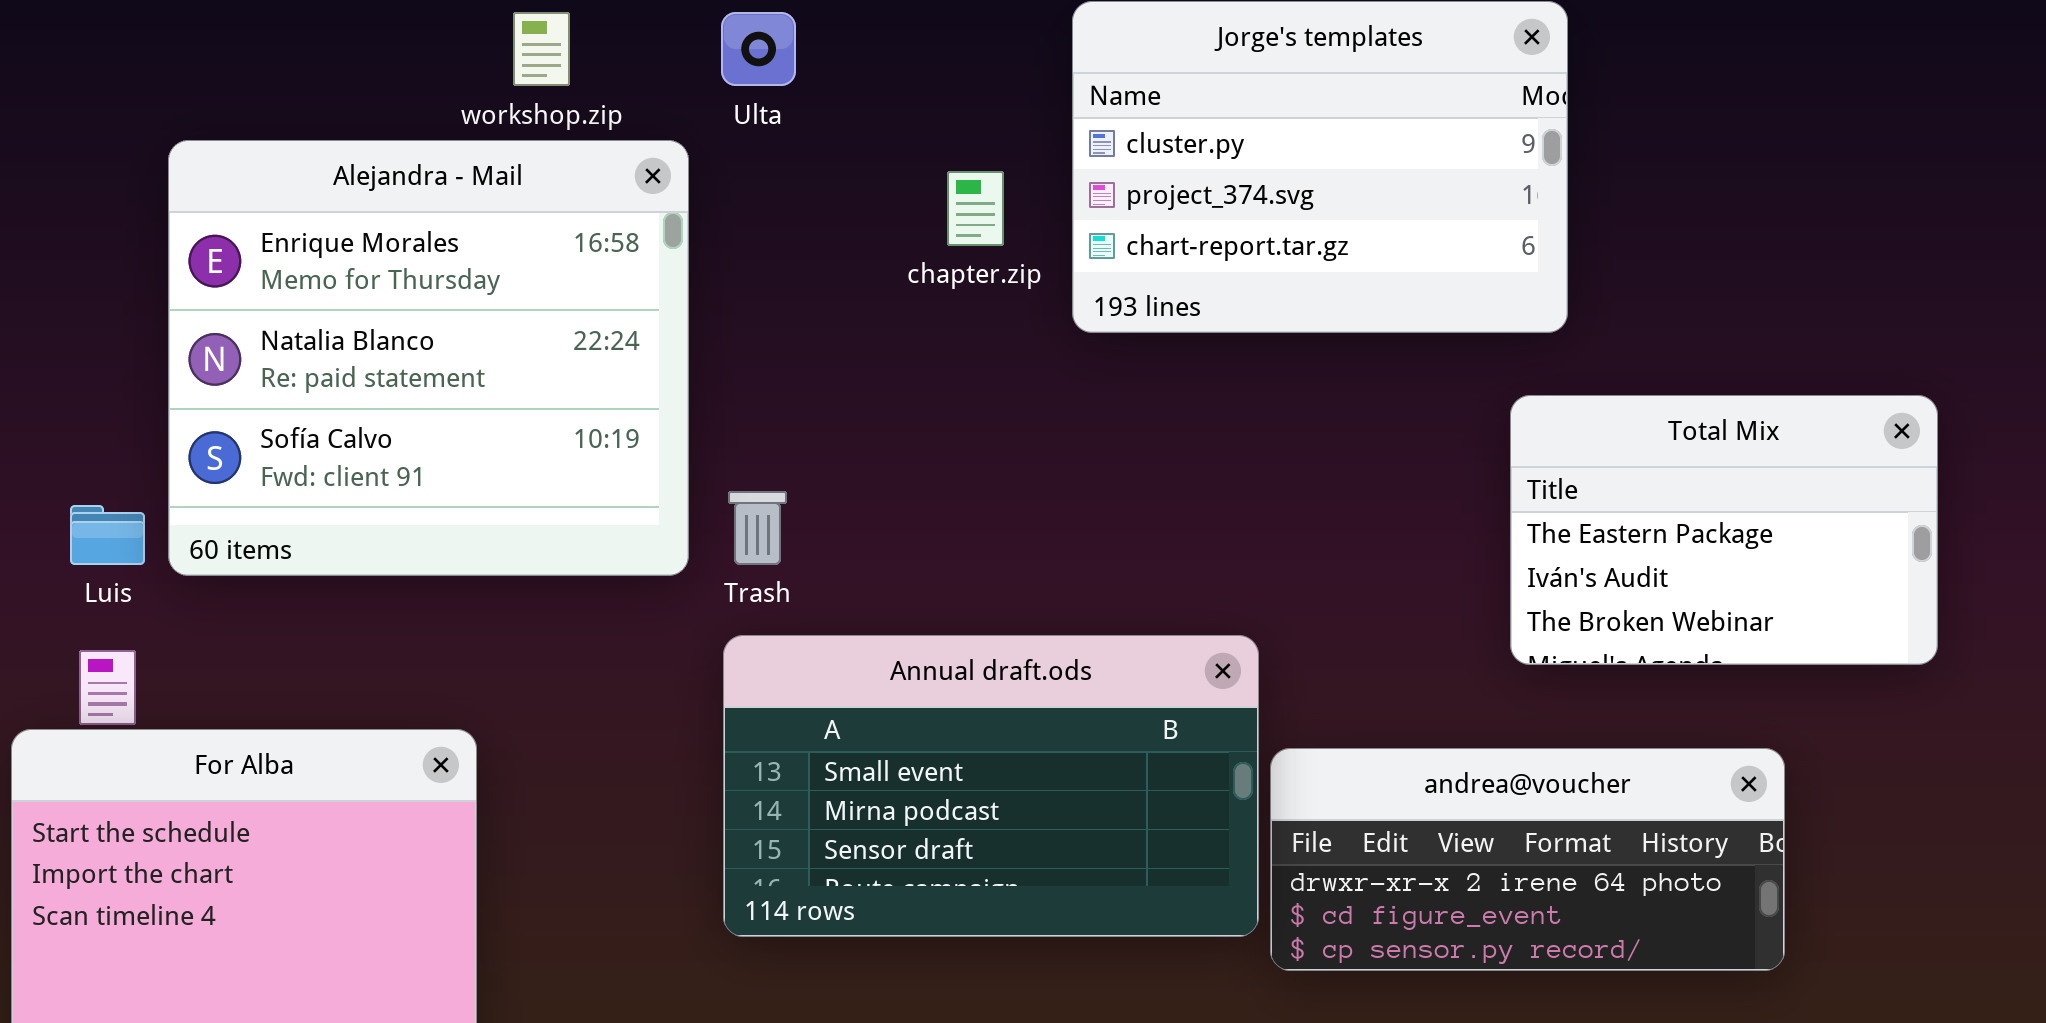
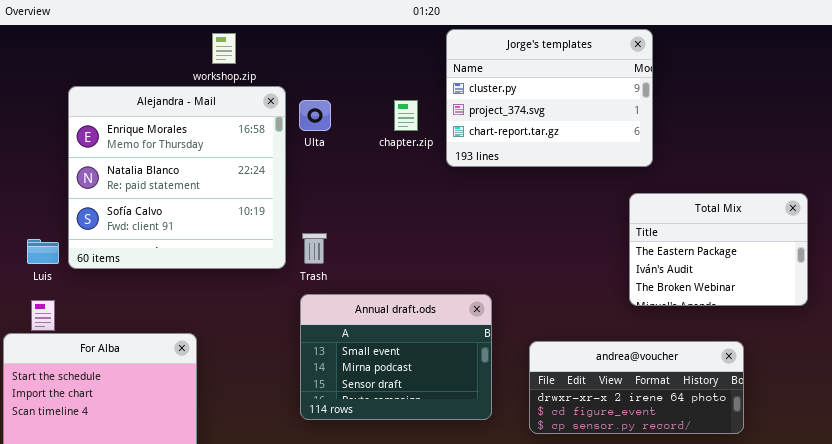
Ulta: [721,12,796,86] -> [299,100,331,131], moved
Annual draft.ods: [723,635,1259,937] -> [300,294,492,420], resized

